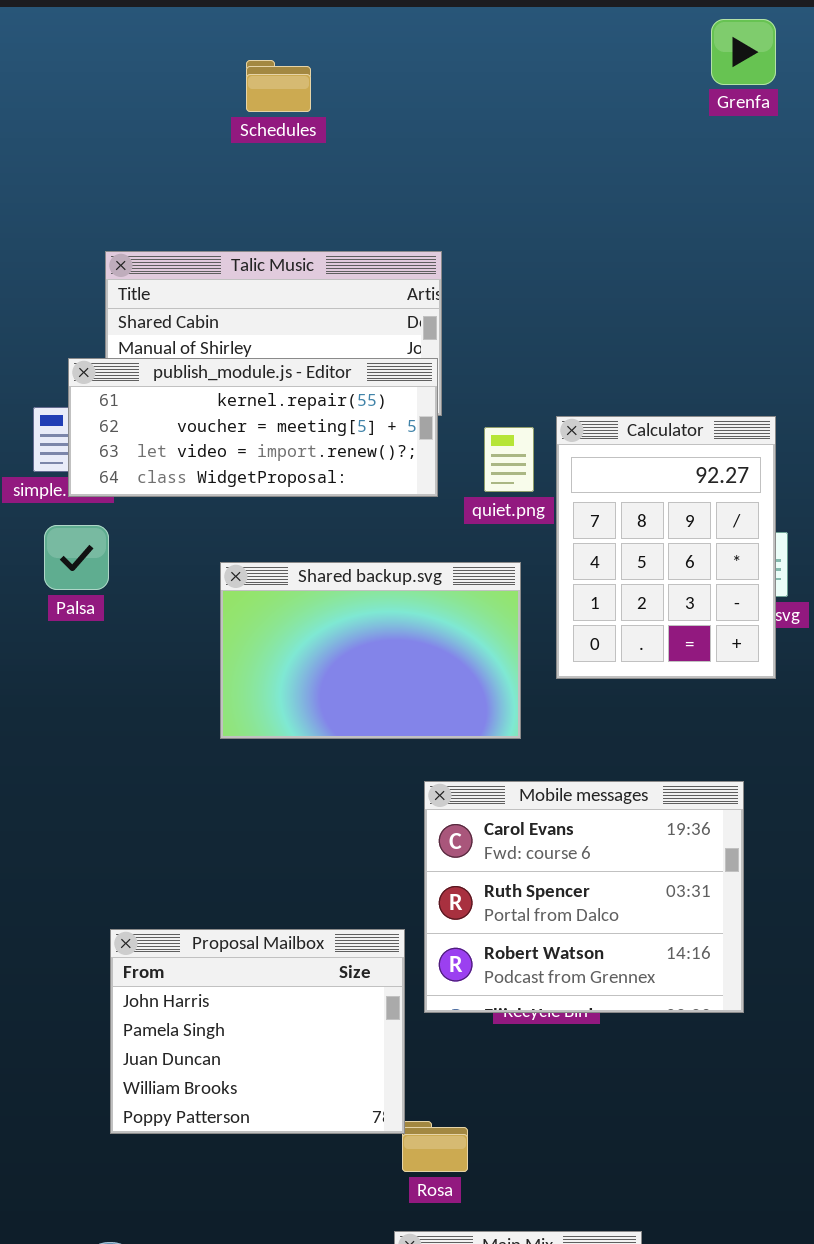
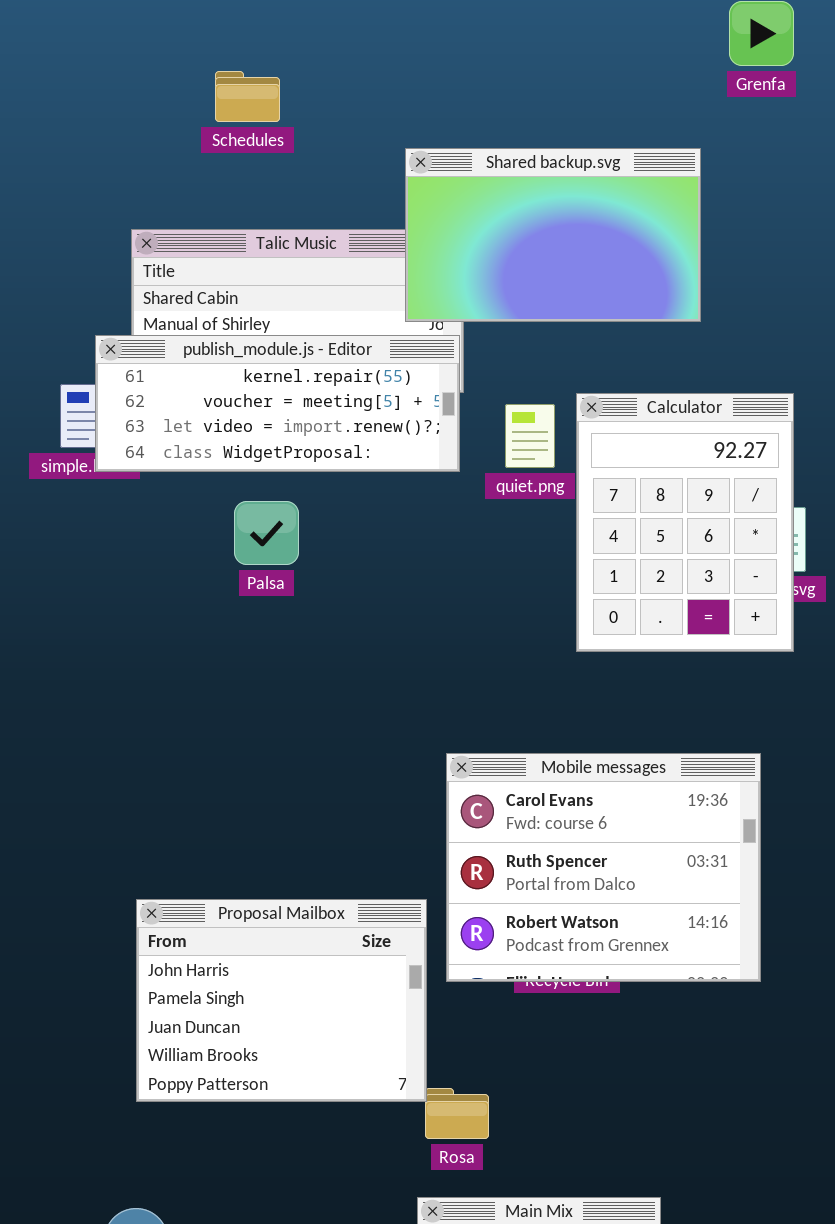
Schedules: [246,60,311,112] -> [215,71,280,122], moved
Palsa: [44,525,109,590] -> [234,501,299,565], moved
Shared backup.svg: [220,562,521,739] -> [405,148,701,322], moved

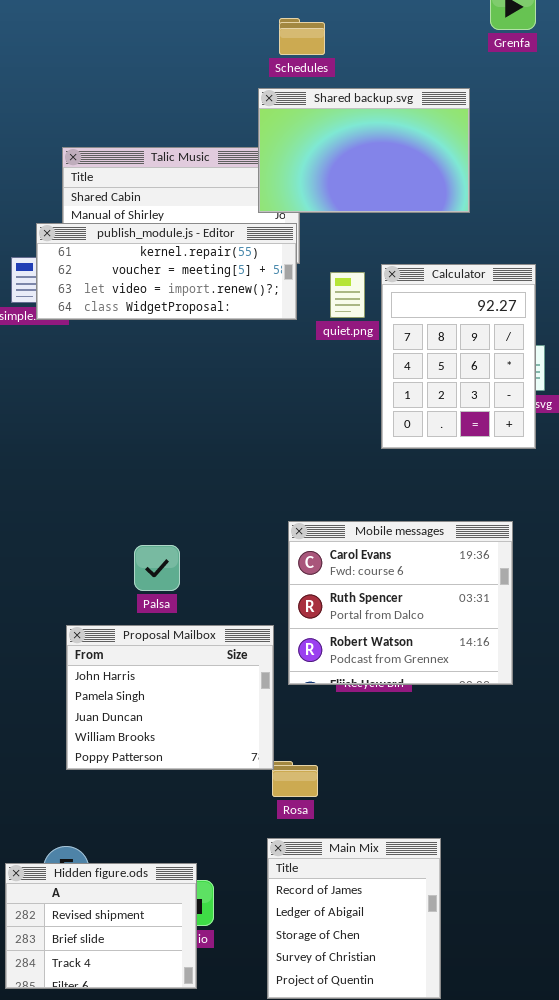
Schedules: [215,71,280,122] -> [279,18,325,55], moved
Palsa: [234,501,299,565] -> [134,545,180,591], moved

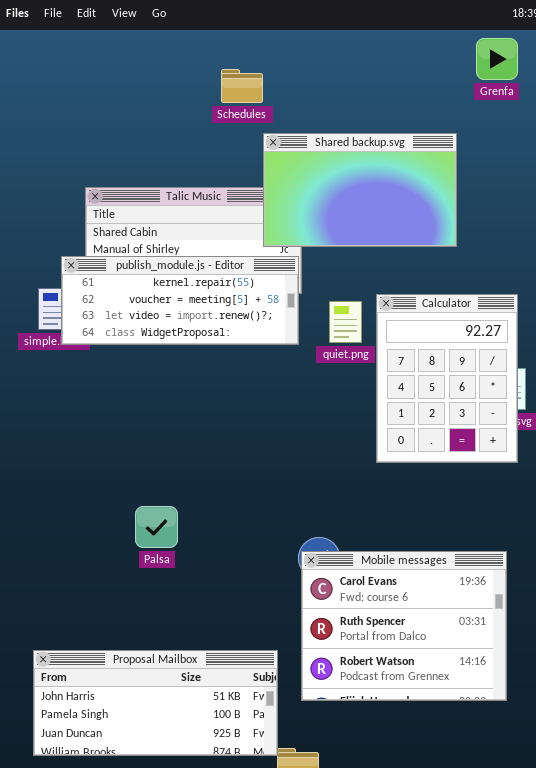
Schedules: [279,18,325,55] -> [221,69,263,103], moved
Mobile messages: [288,521,513,685] -> [301,551,507,701], moved
Palsa: [134,545,180,591] -> [135,506,178,548], moved
Proposal Mailbox: [66,625,274,770] -> [33,650,278,756], resized

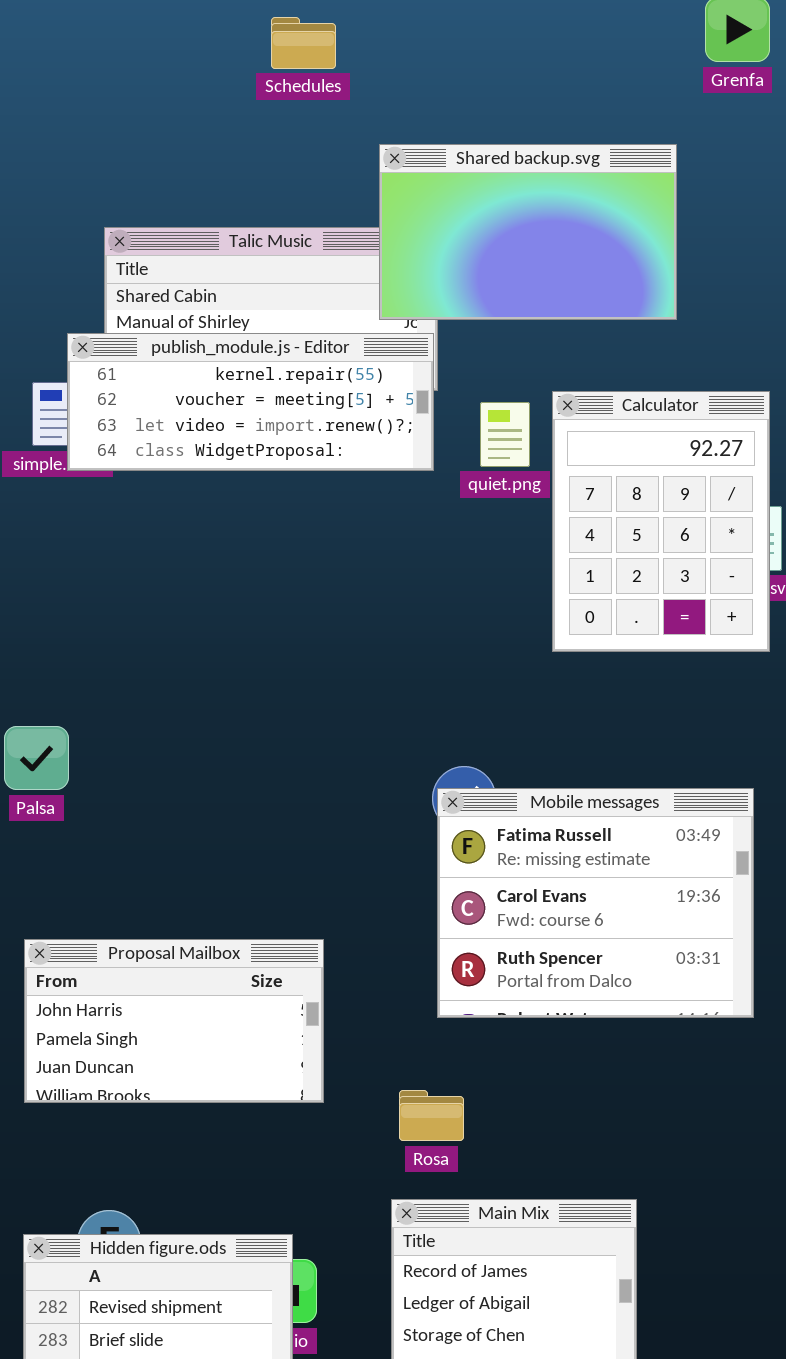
Schedules: [221,69,263,103] -> [271,17,336,69], moved
Palsa: [135,506,178,548] -> [4,726,69,790], moved
Mobile messages: [301,551,507,701] -> [437,788,754,1018], scrolled up 1 row
Proposal Mailbox: [33,650,278,756] -> [24,939,324,1103], resized

